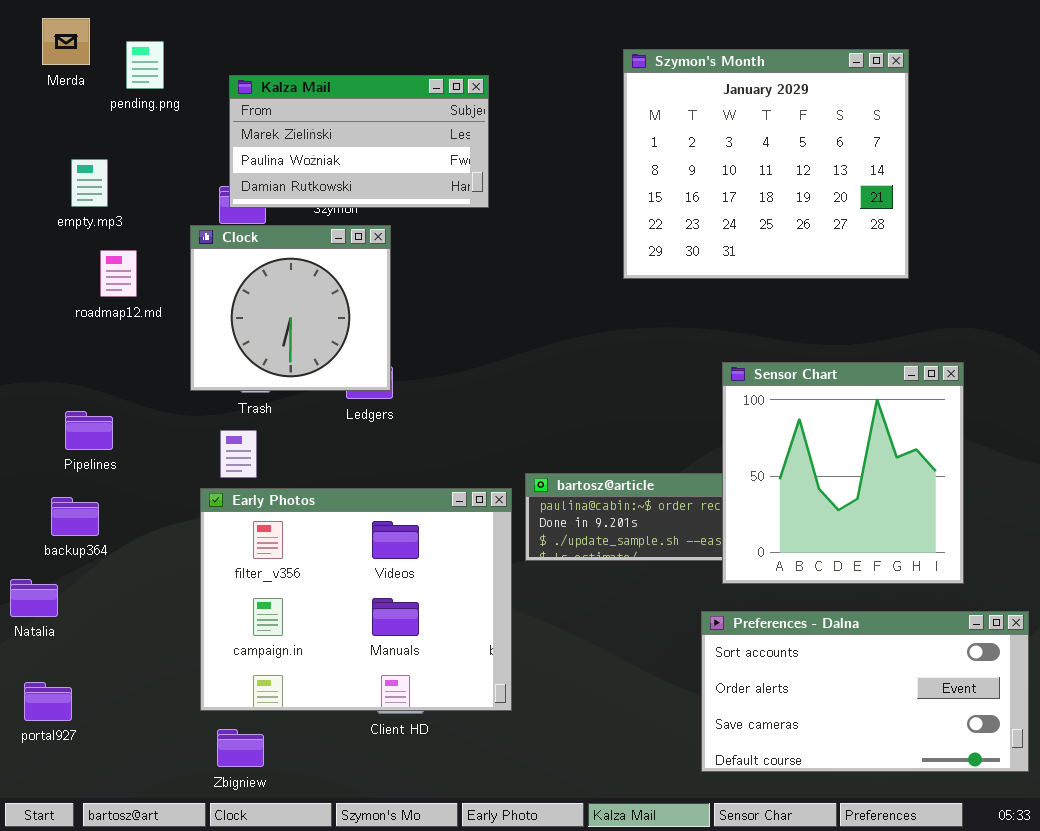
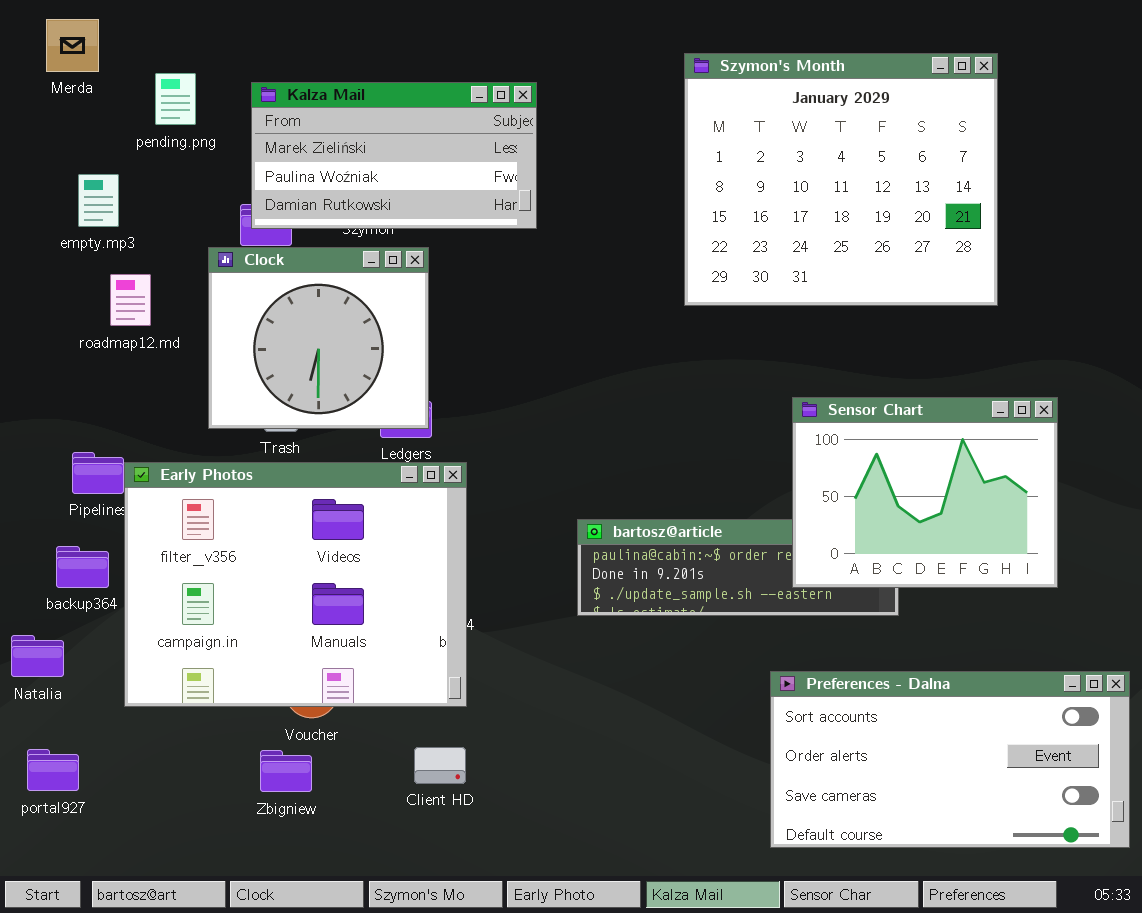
pending.png: [126,41,164,89] -> [155,73,196,125], moved
Sensor Chart: [722,362,964,584] -> [792,397,1058,588], resized
Early Photos: [200,488,512,711] -> [124,462,467,707], moved
Zbigniew: [217,729,264,767] -> [260,750,312,792], moved

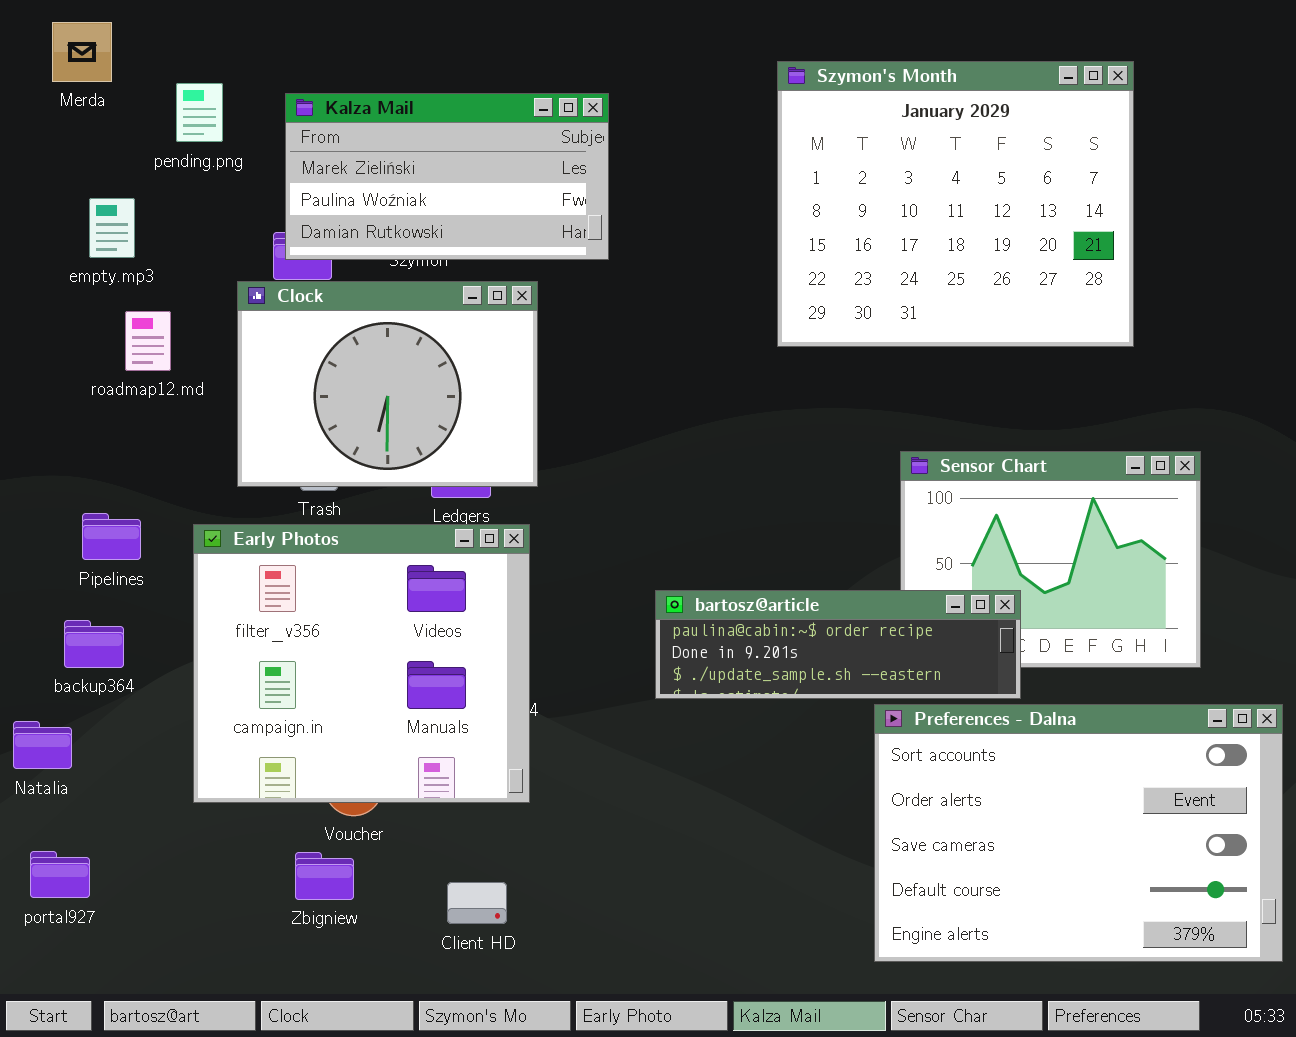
Clock: [208,247,429,429] -> [237,281,538,487], resized
Early Photos: [124,462,467,707] -> [193,524,530,803], resized
bartosz@article: [577,519,899,616] -> [655,590,1021,699], raised
Preferences - Dalna: [770,671,1130,848] -> [874,704,1283,962], resized
Client HD: [414,747,466,784] -> [447,882,507,924], moved

